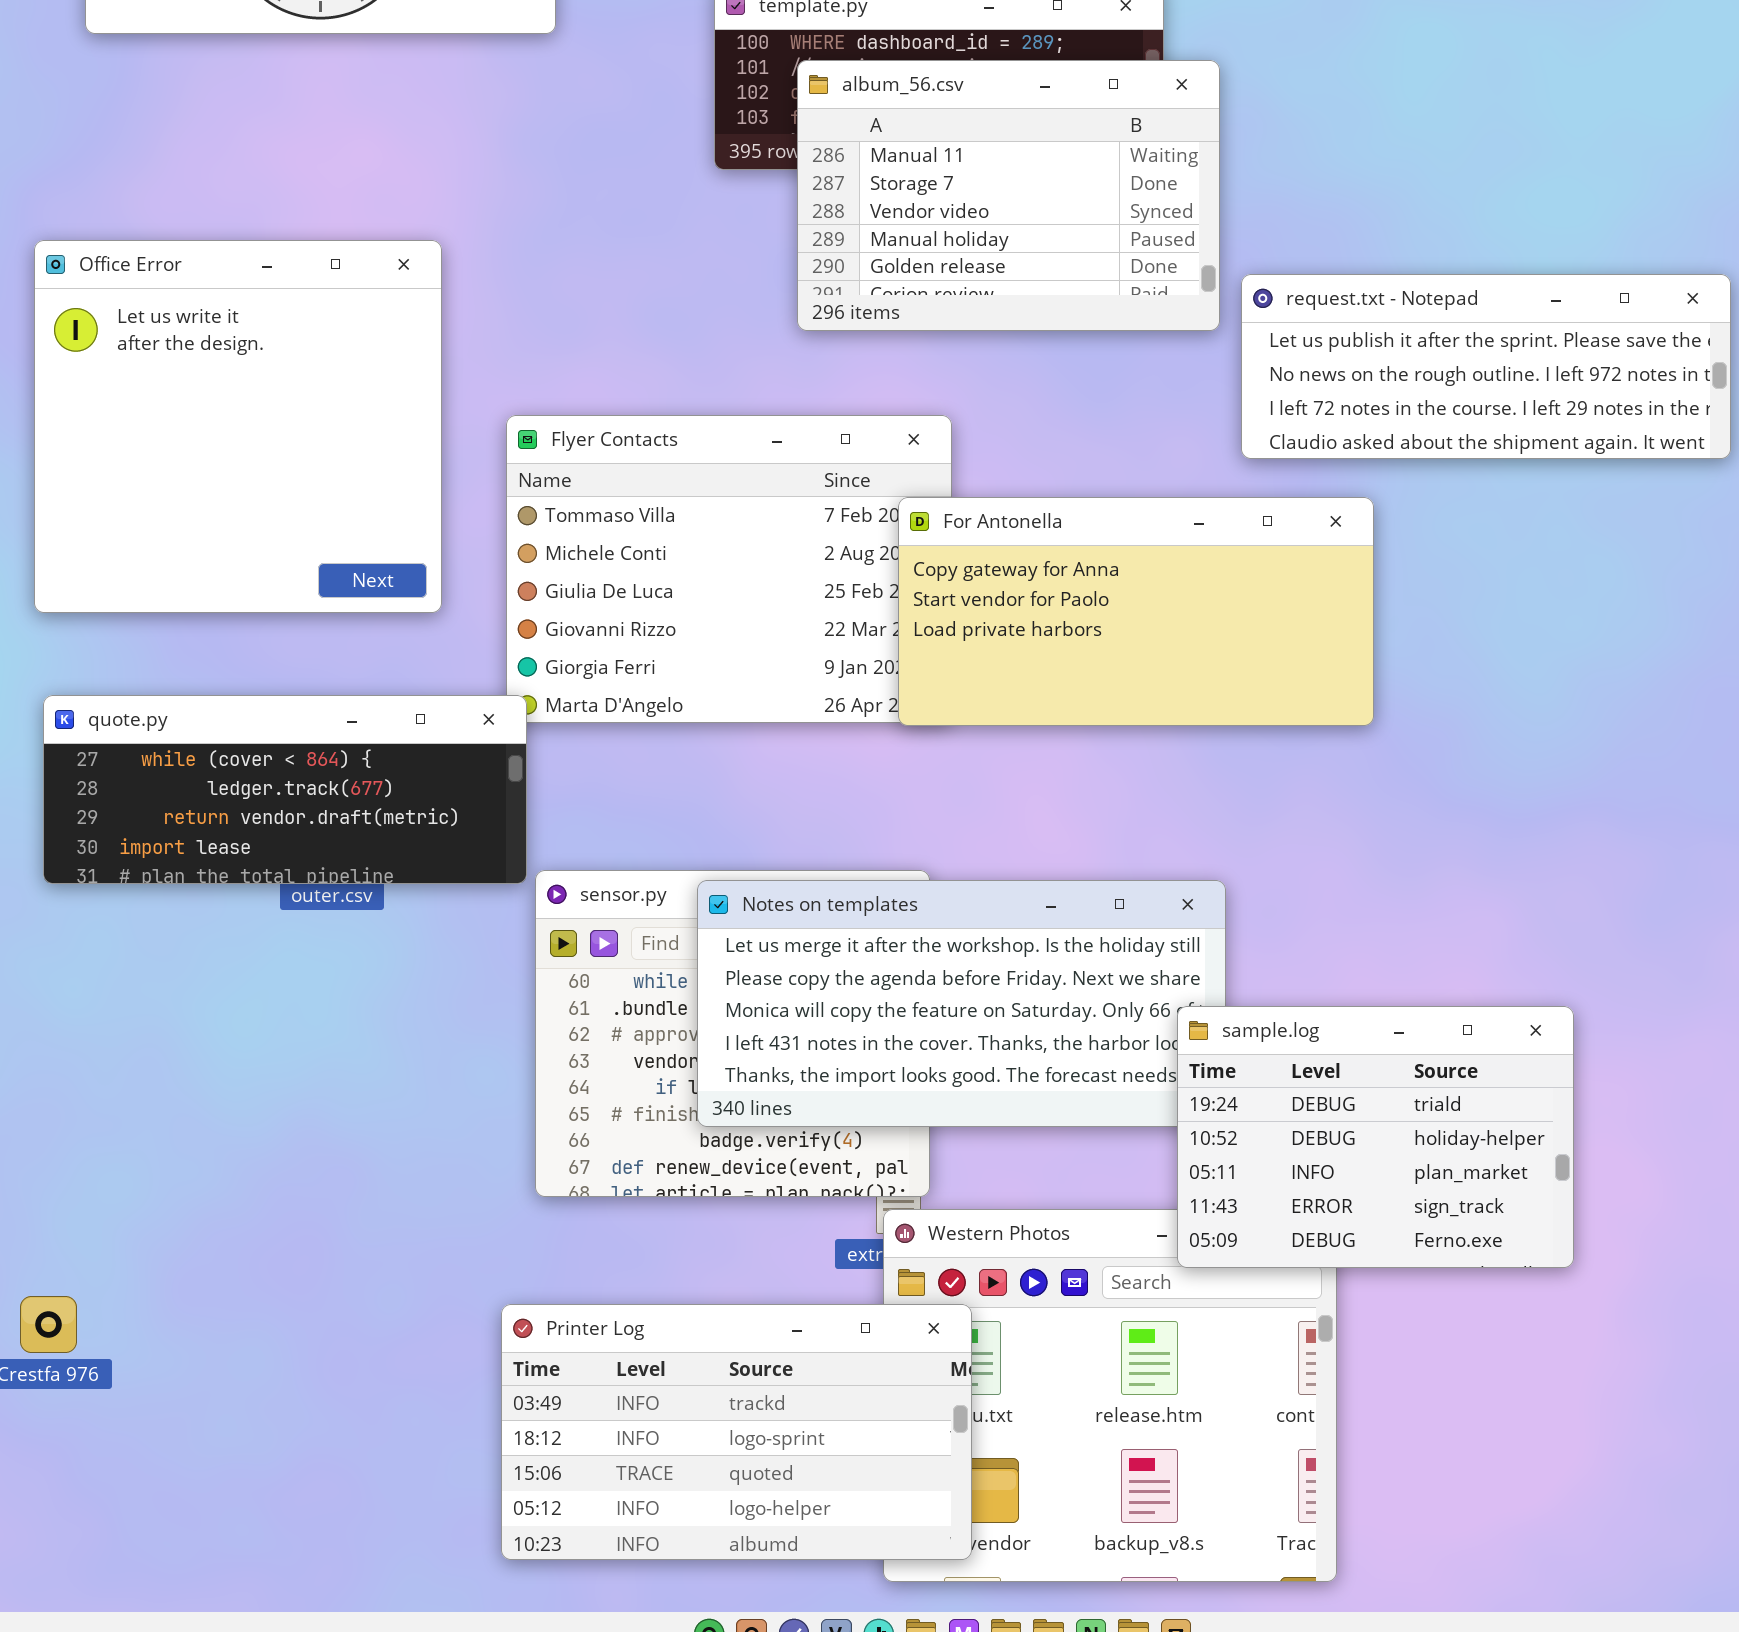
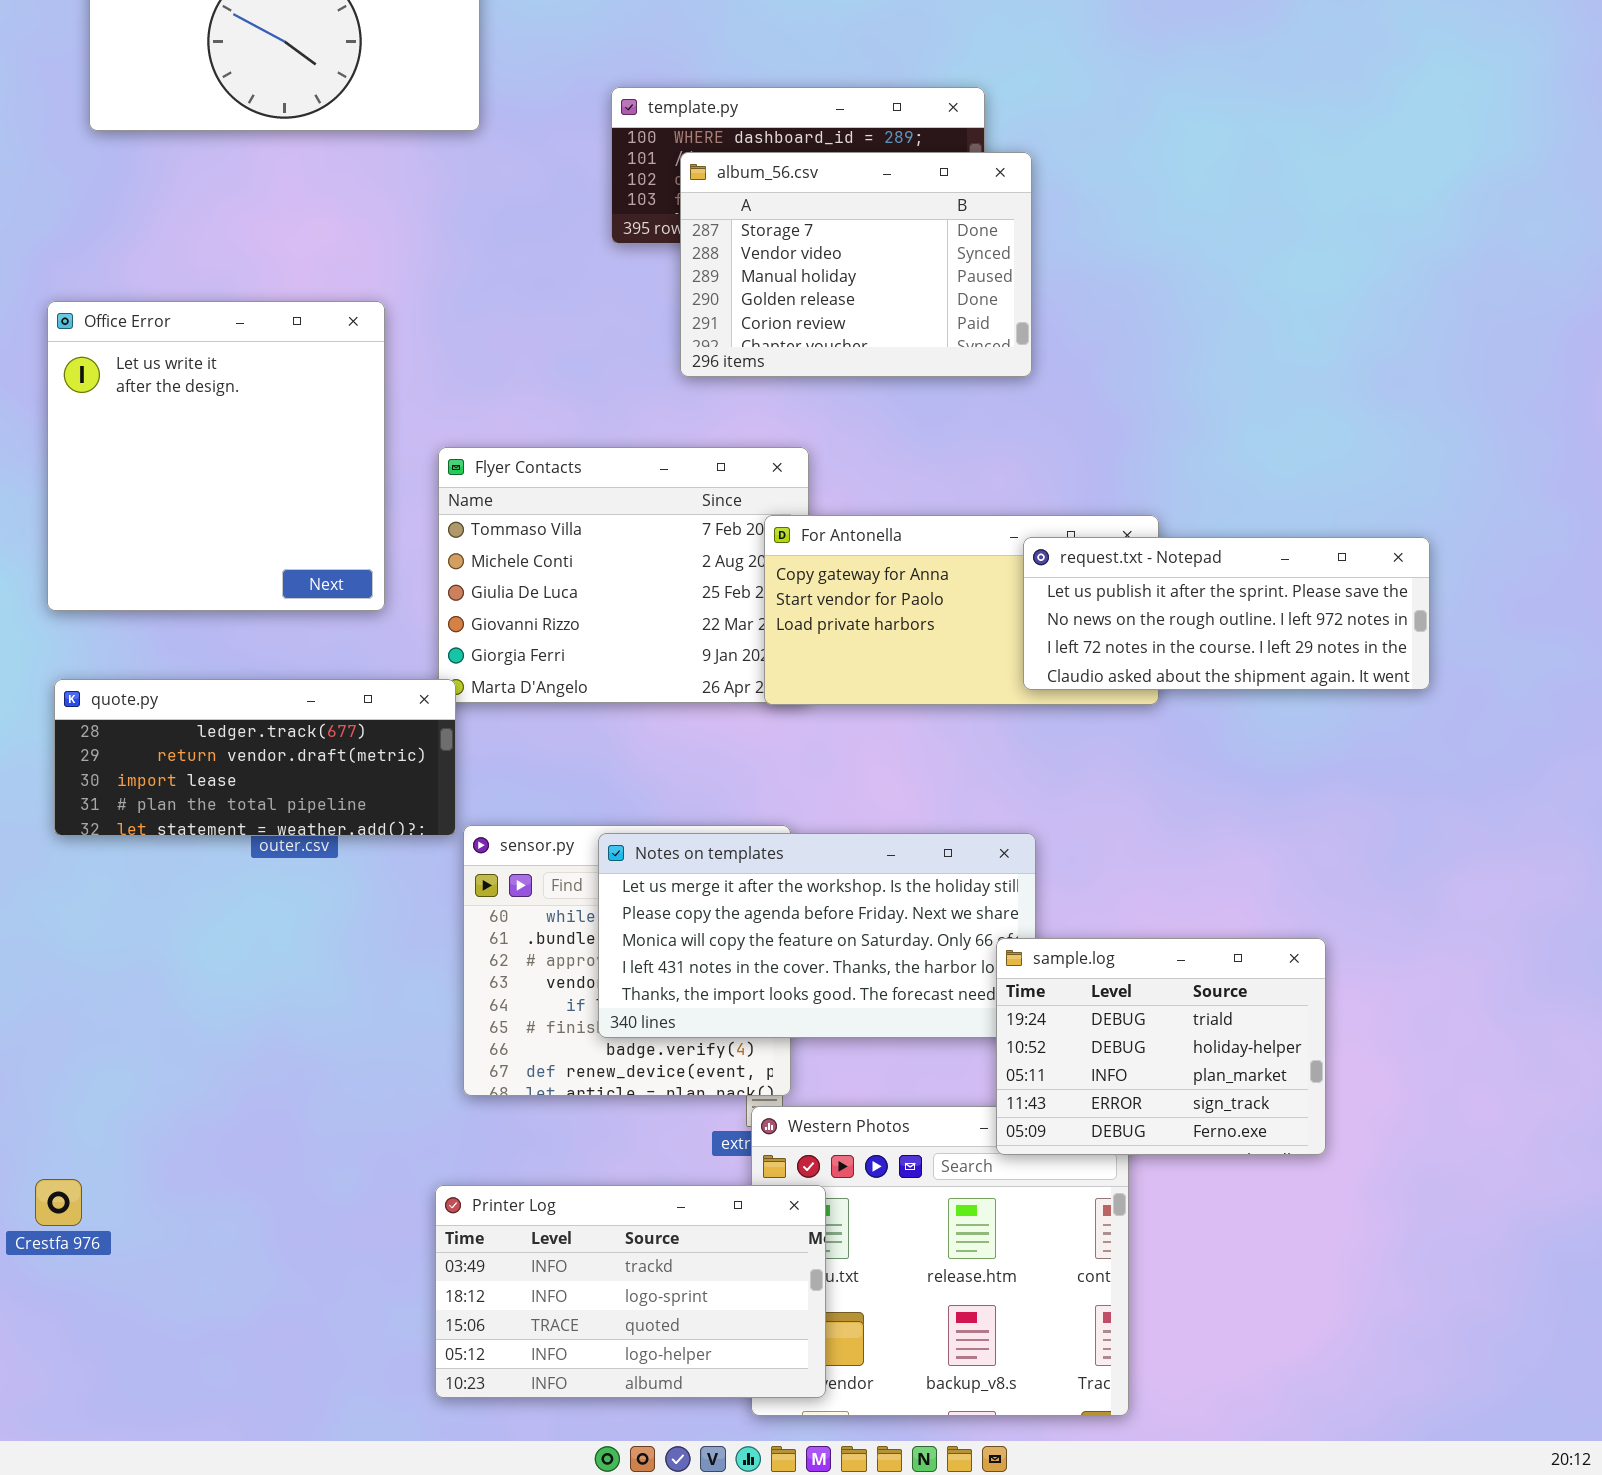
album_56.csv: [797,60,1220,331] -> [680,152,1032,377], scrolled down 1 row
request.txt - Notepad: [1241,274,1731,459] -> [1023,537,1430,690], moved
quote.py: [43,695,527,884] -> [54,679,456,836], scrolled down 1 row

